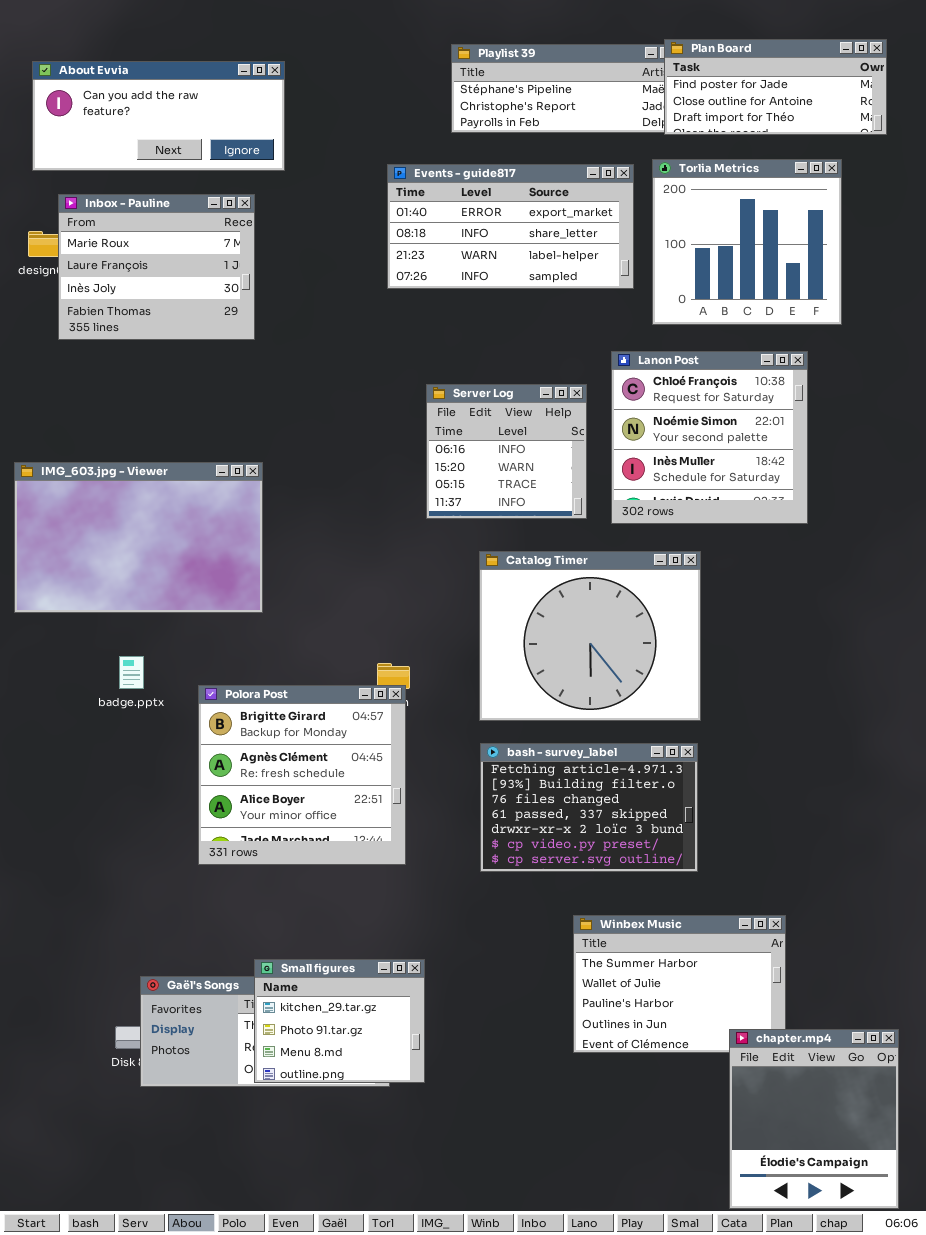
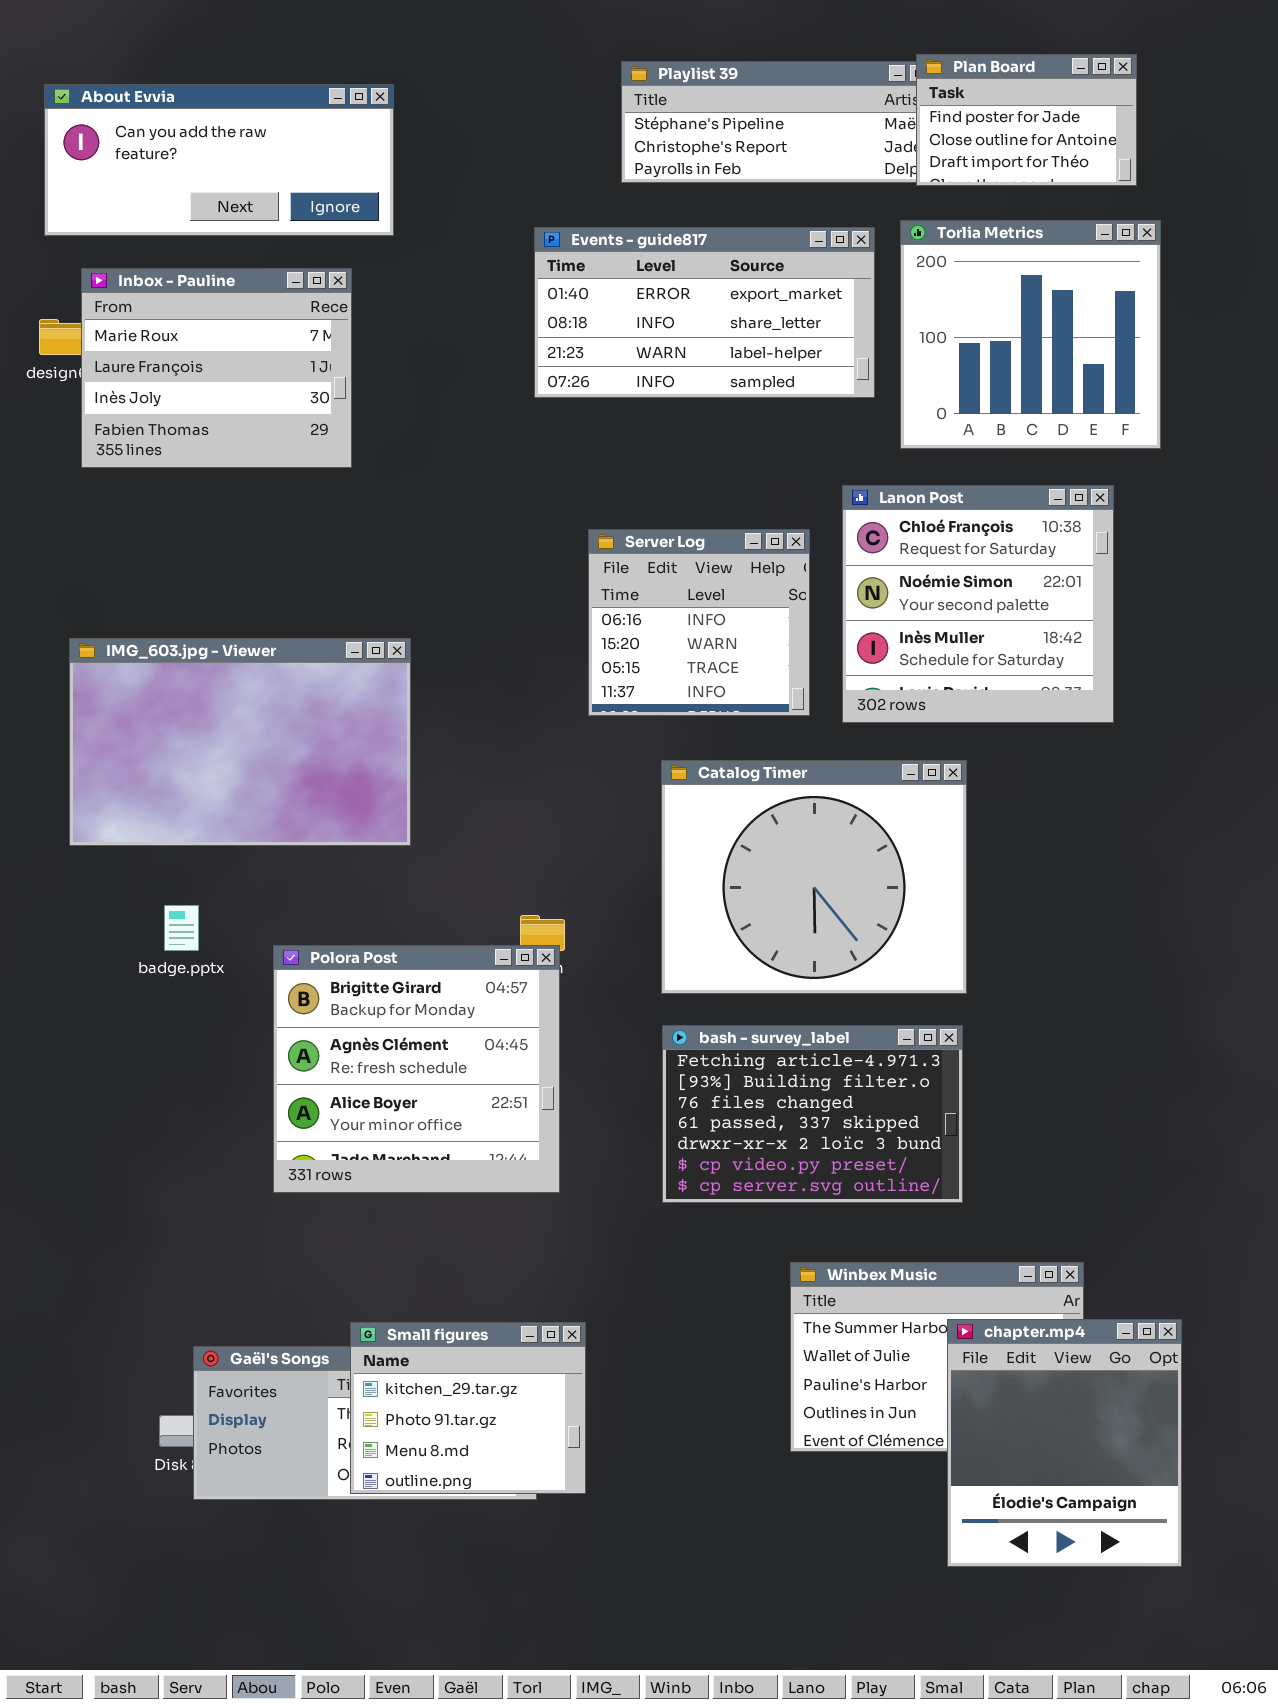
Plan Board: [664,39,887,135] -> [916,54,1137,186], resized
IMG_603.jpg - Viewer: [14,462,263,613] -> [69,638,411,846], moved
chapter.mp4: [729,1029,899,1209] -> [947,1319,1182,1567], moved

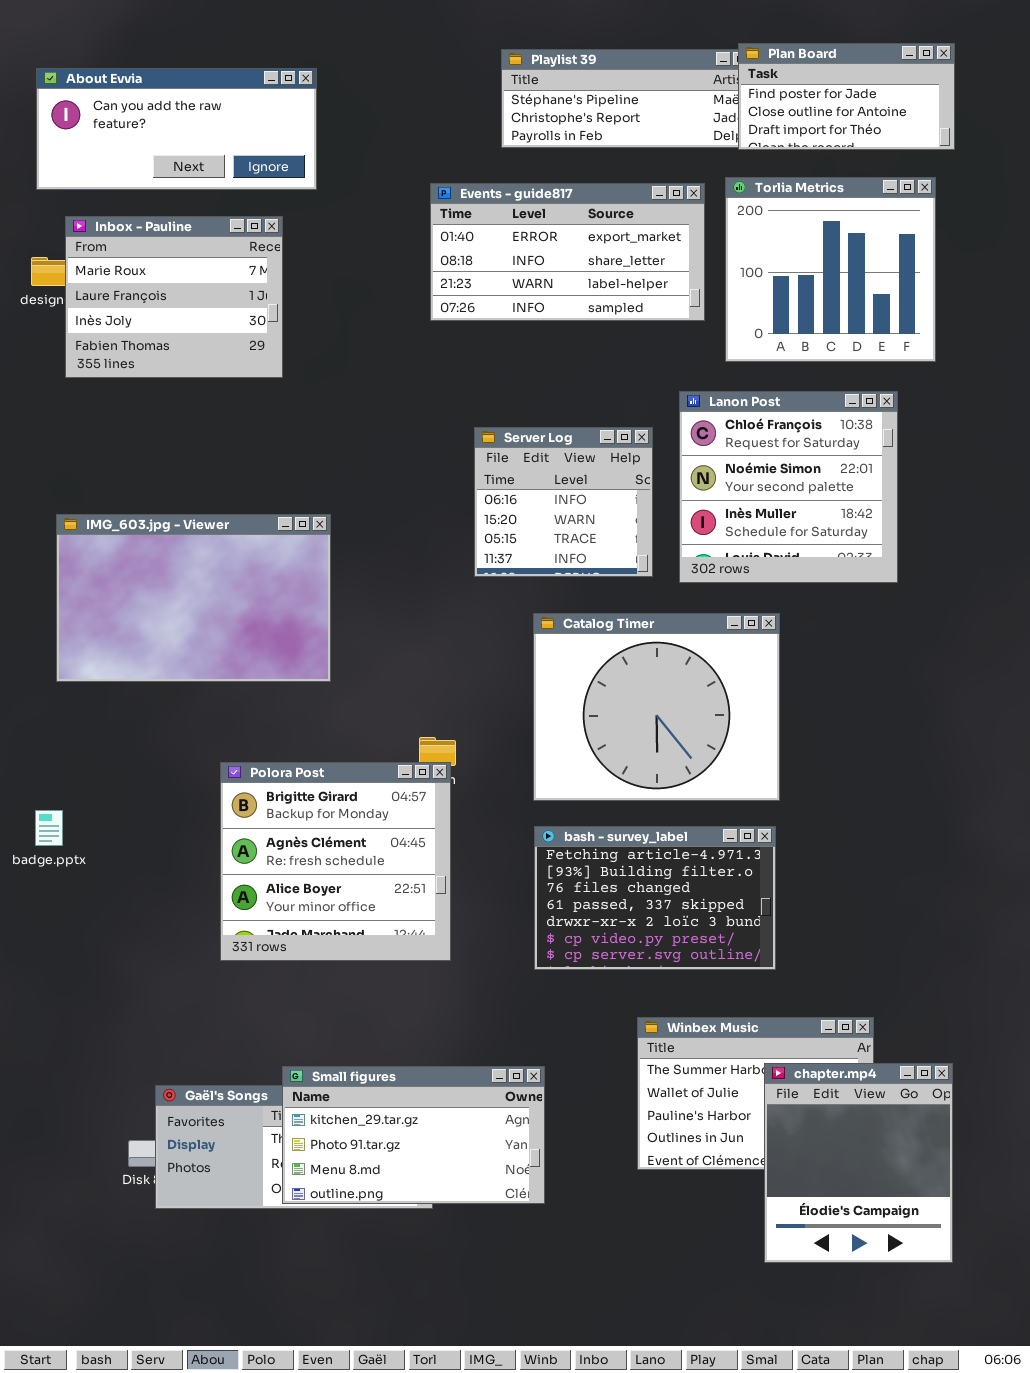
Plan Board: [916,54,1137,186] -> [738,43,955,150], resized
badge.pptx: [164,905,199,951] -> [35,810,63,846], moved
Small figures: [350,1322,586,1494] -> [282,1066,545,1204], resized

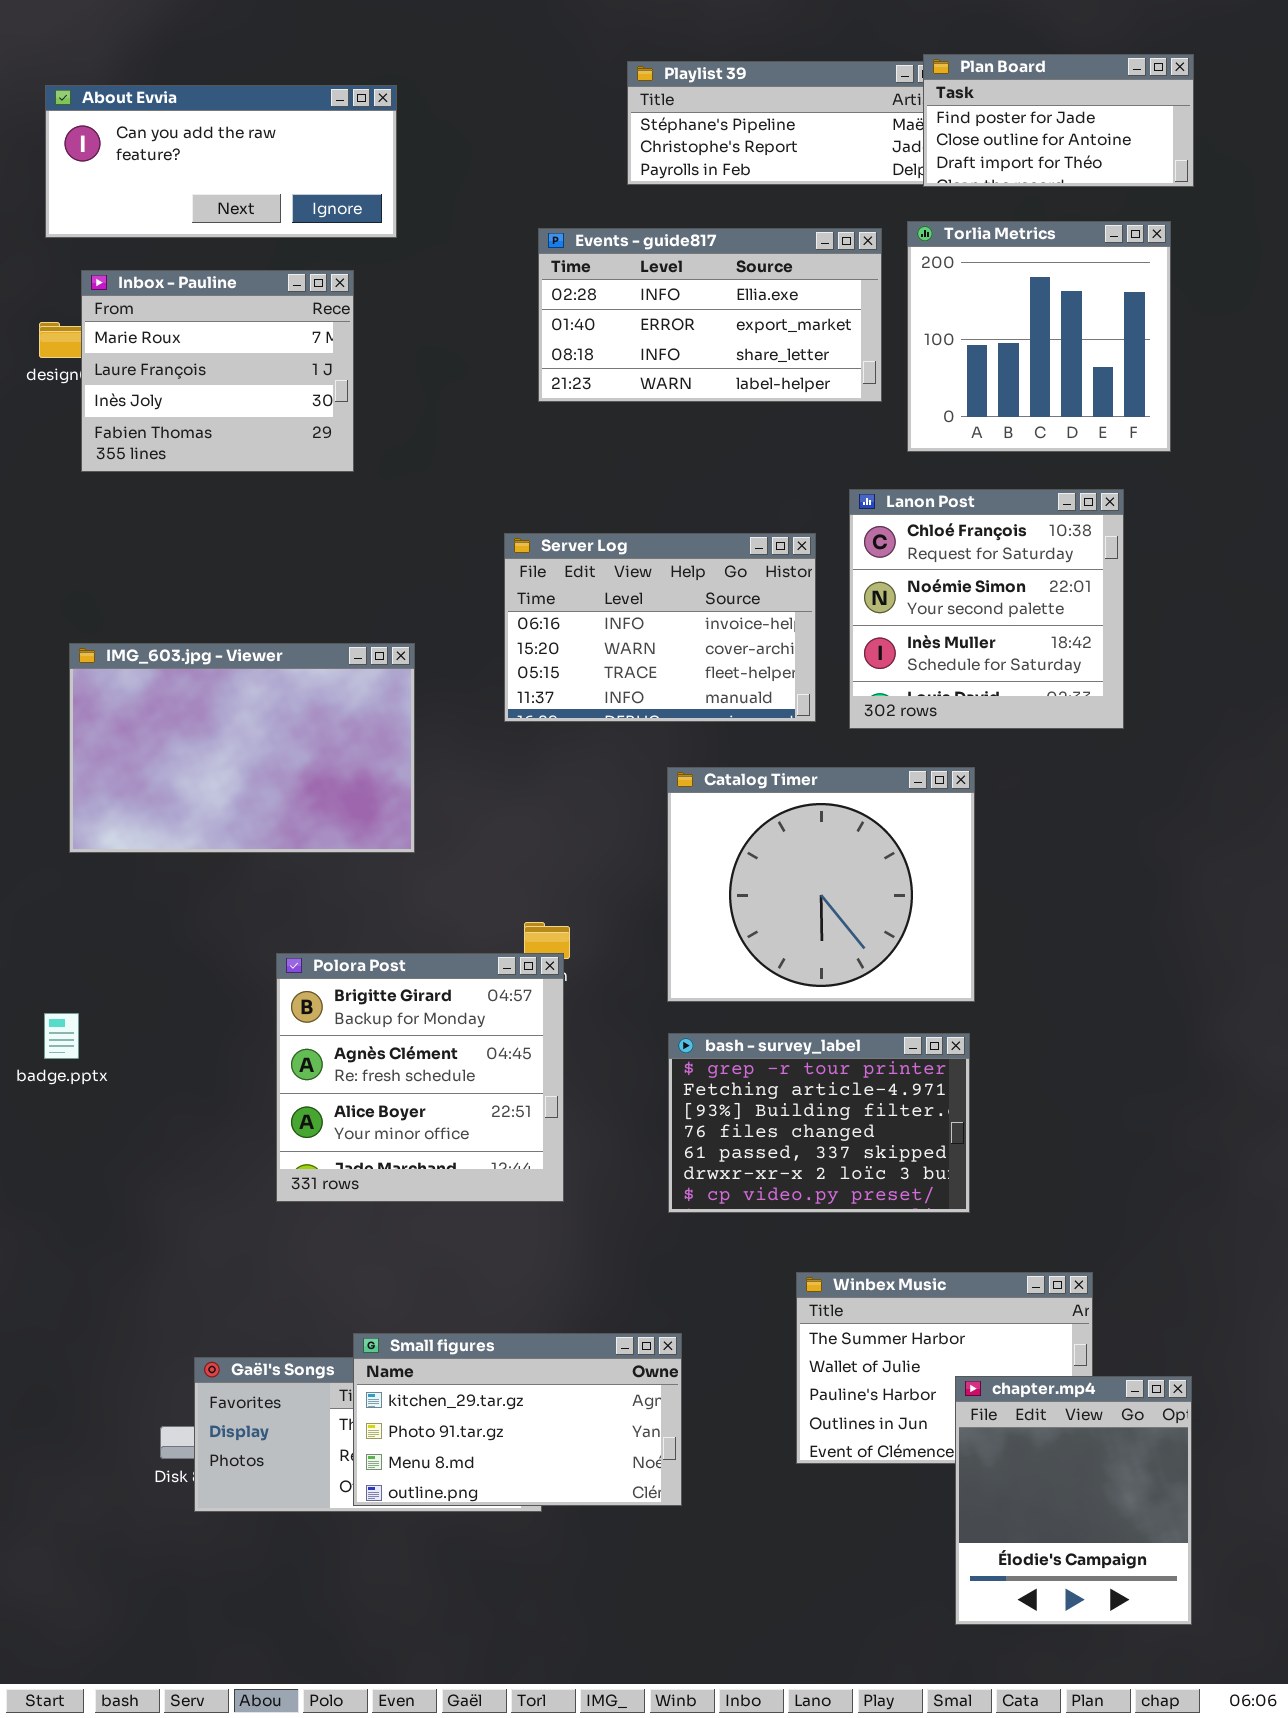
Events - guide817: [430,183,705,321] -> [538,228,882,402], scrolled up 1 row
Server Log: [474,427,653,577] -> [504,533,816,722], resized
bash - survey_label: [534,826,776,970] -> [668,1033,970,1213], scrolled up 1 row
chapter.mp4: [764,1063,953,1263] -> [955,1376,1192,1625], moved

